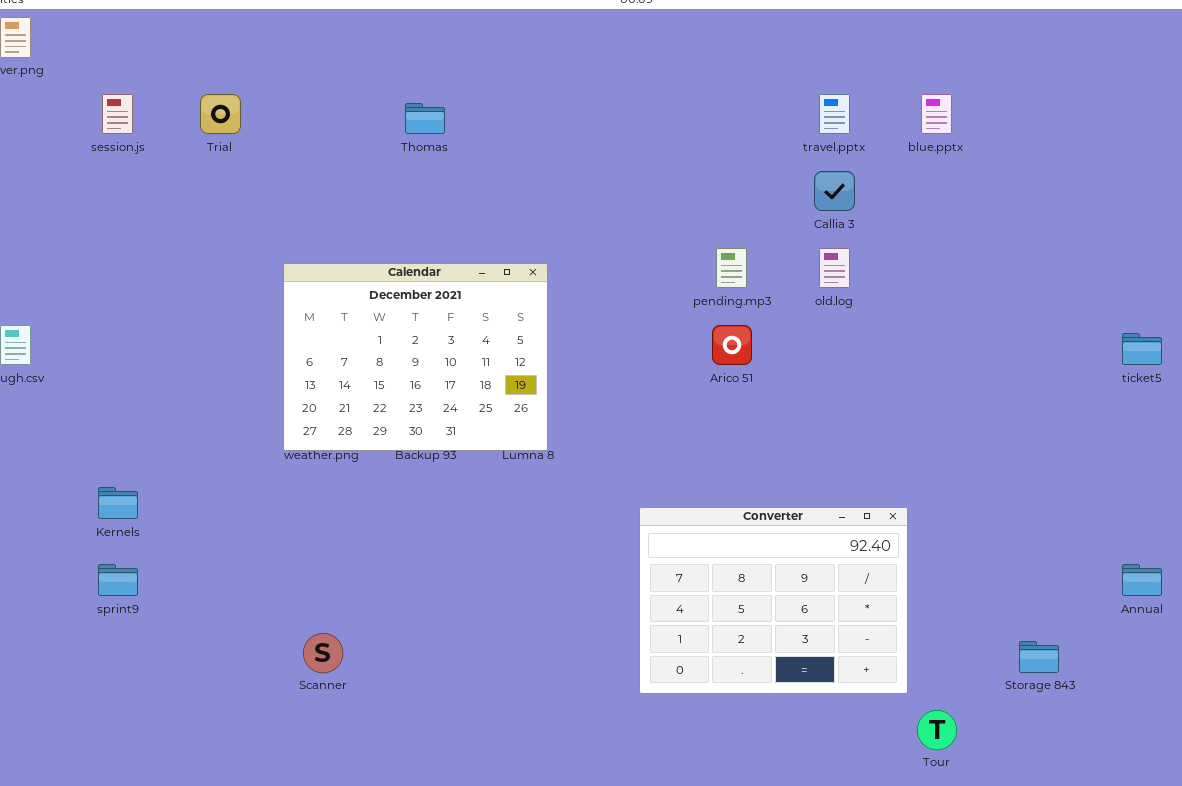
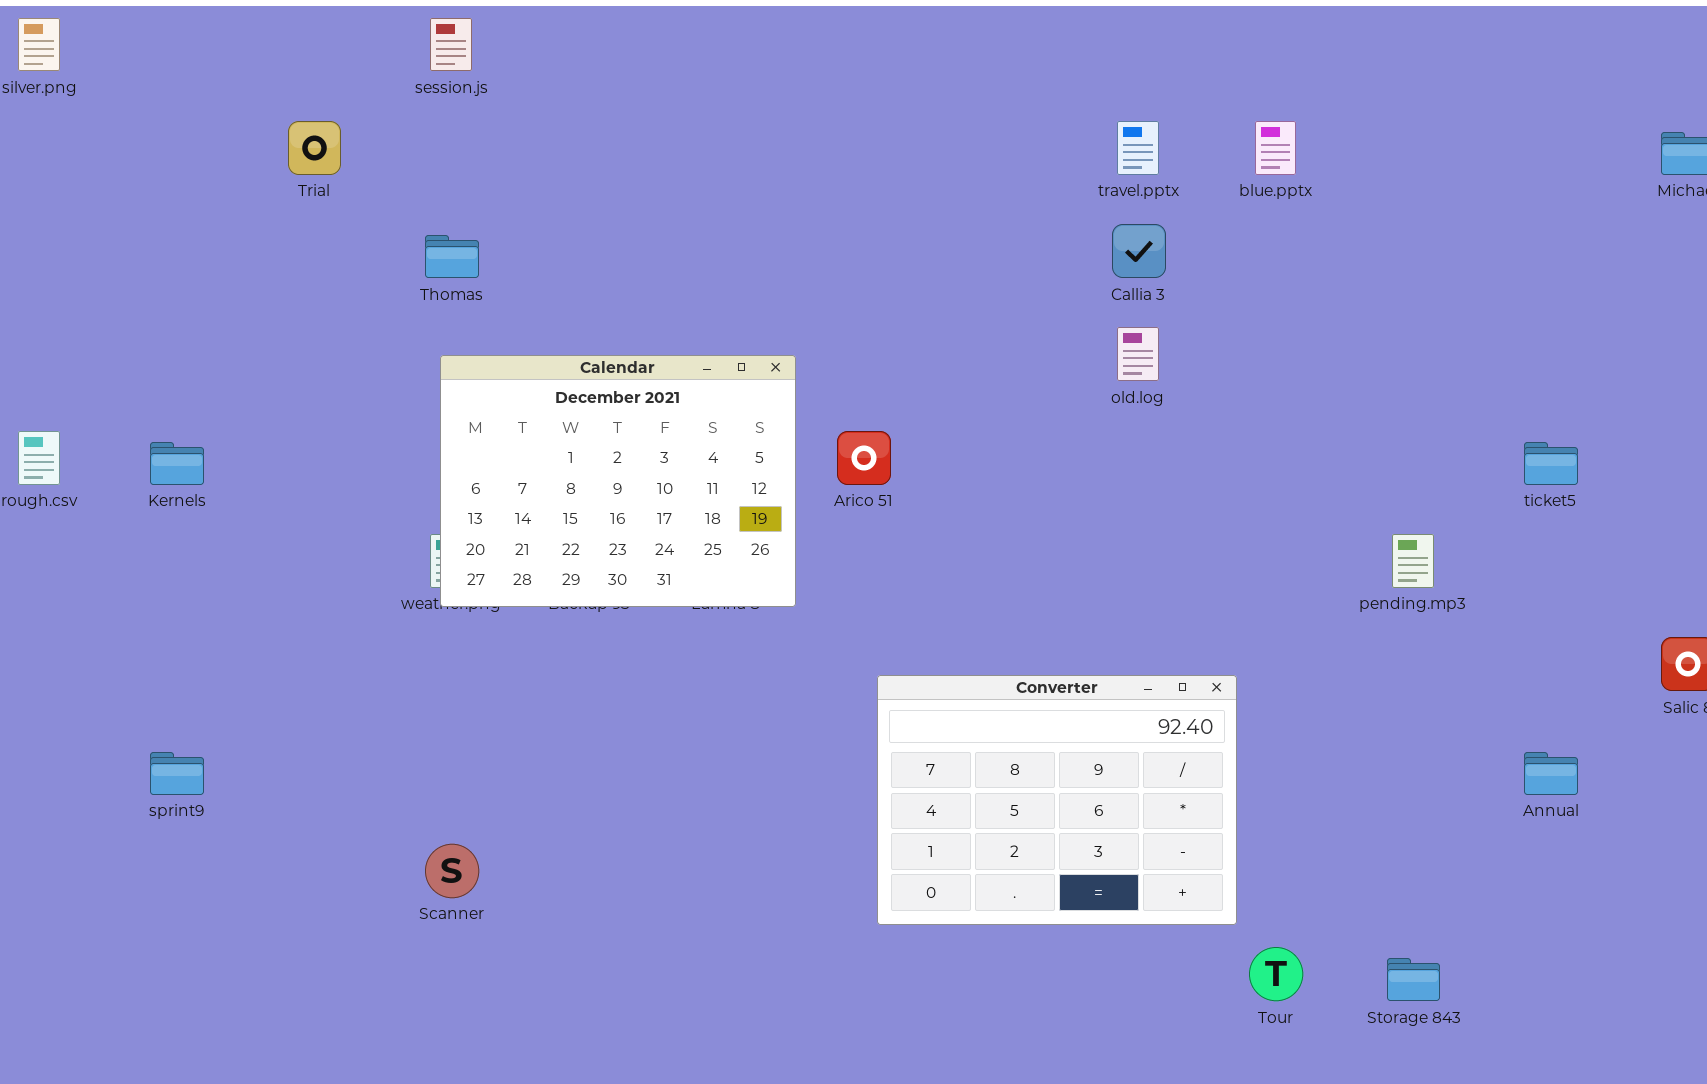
session.js: [102,94,133,134] -> [430,18,472,71], moved
Thomas: [405,103,445,134] -> [425,235,479,278], moved
pending.mp3: [716,248,747,288] -> [1392,534,1434,588], moved
Calendar: [283,263,548,451] -> [440,355,796,607], moved
Arico 51: [712,325,752,365] -> [837,431,891,485], moved
Kernels: [98,487,138,519] -> [150,442,204,485], moved
Storage 843: [1019,641,1059,673] -> [1387,958,1440,1001], moved

